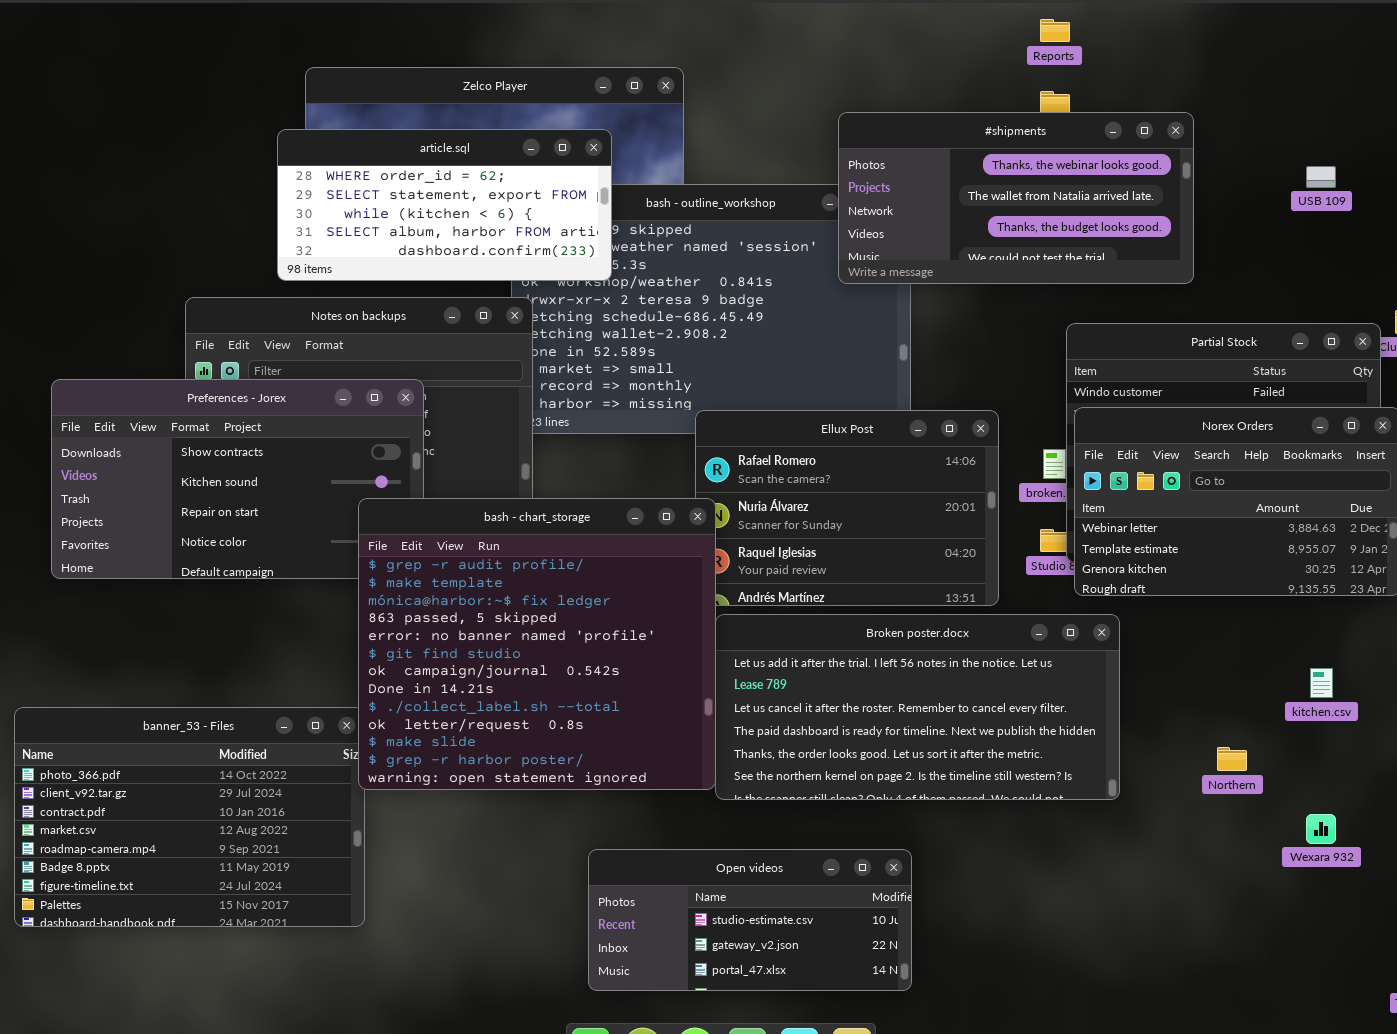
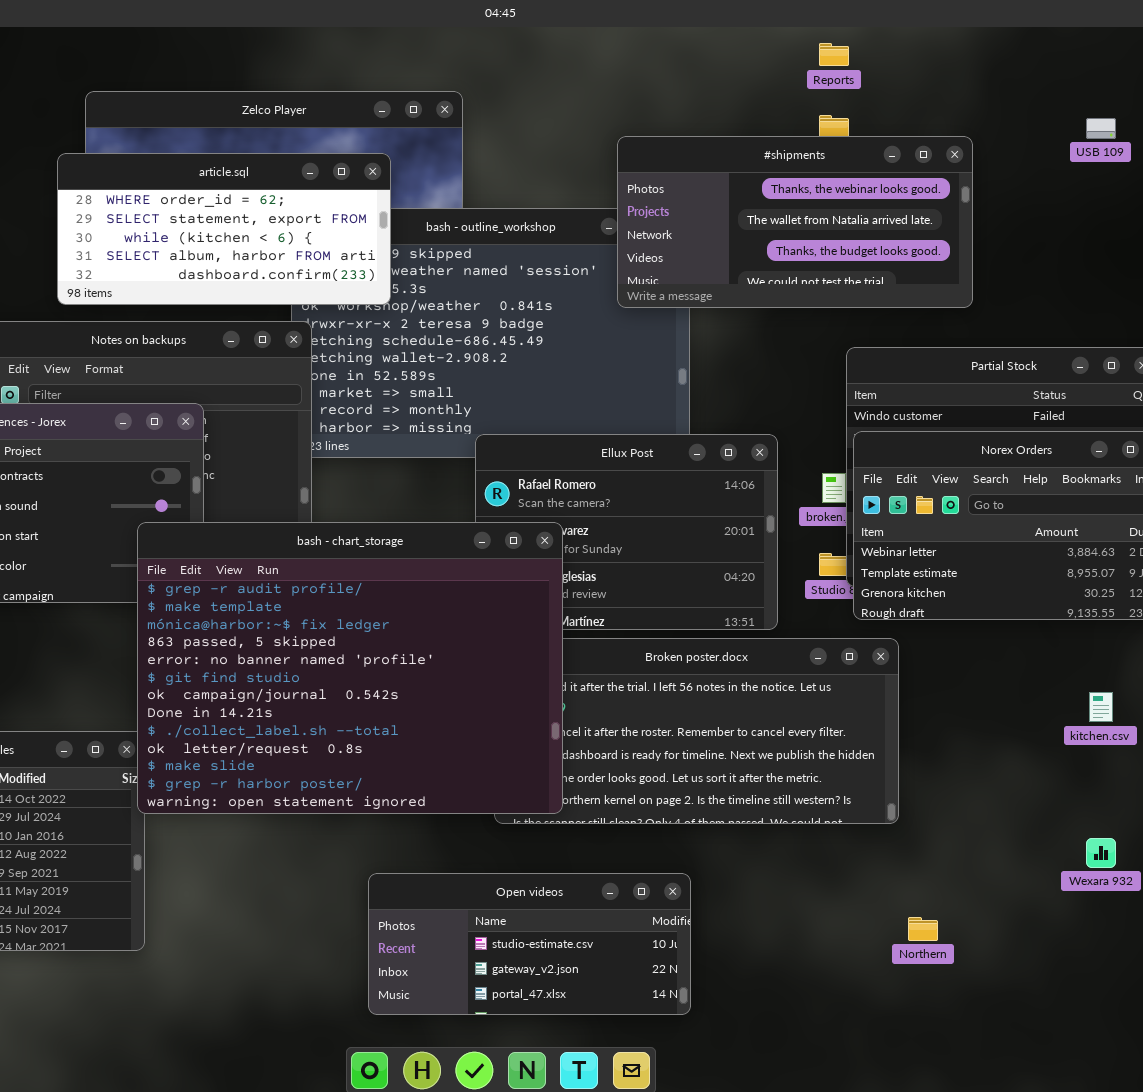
USB 109: [1306,166,1336,188] -> [1086,118,1116,139], moved
bash - chart_storage: [358,498,716,790] -> [137,522,563,814], resized
Northern: [1217,747,1247,771] -> [908,917,938,941], moved

